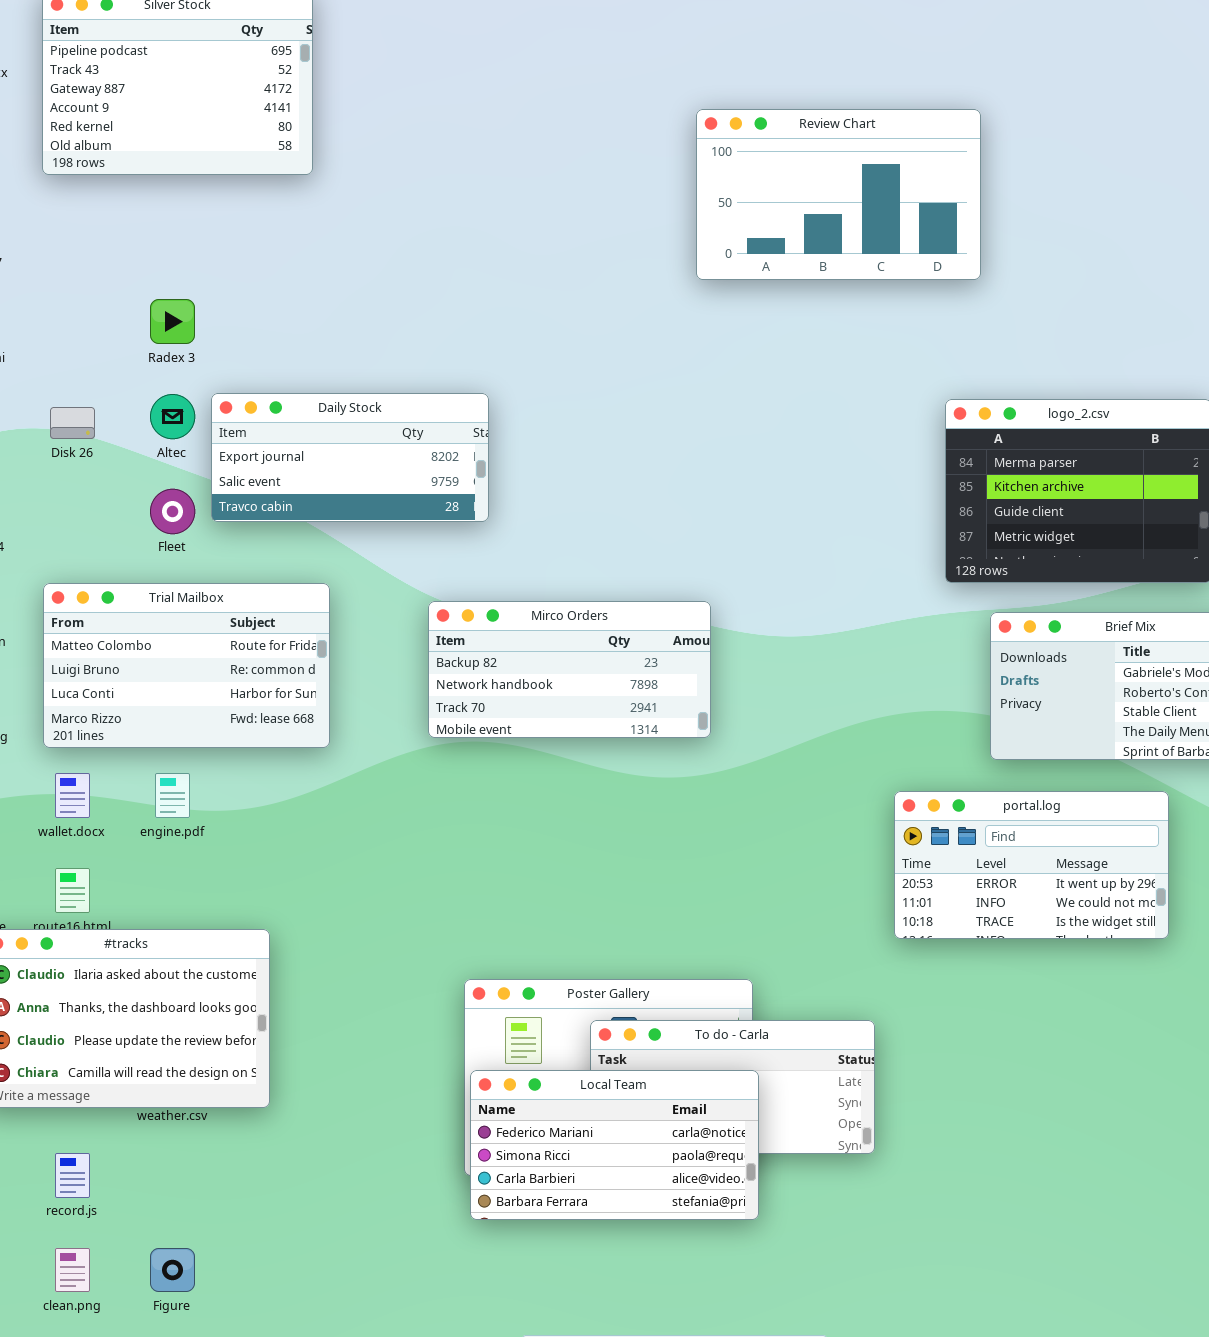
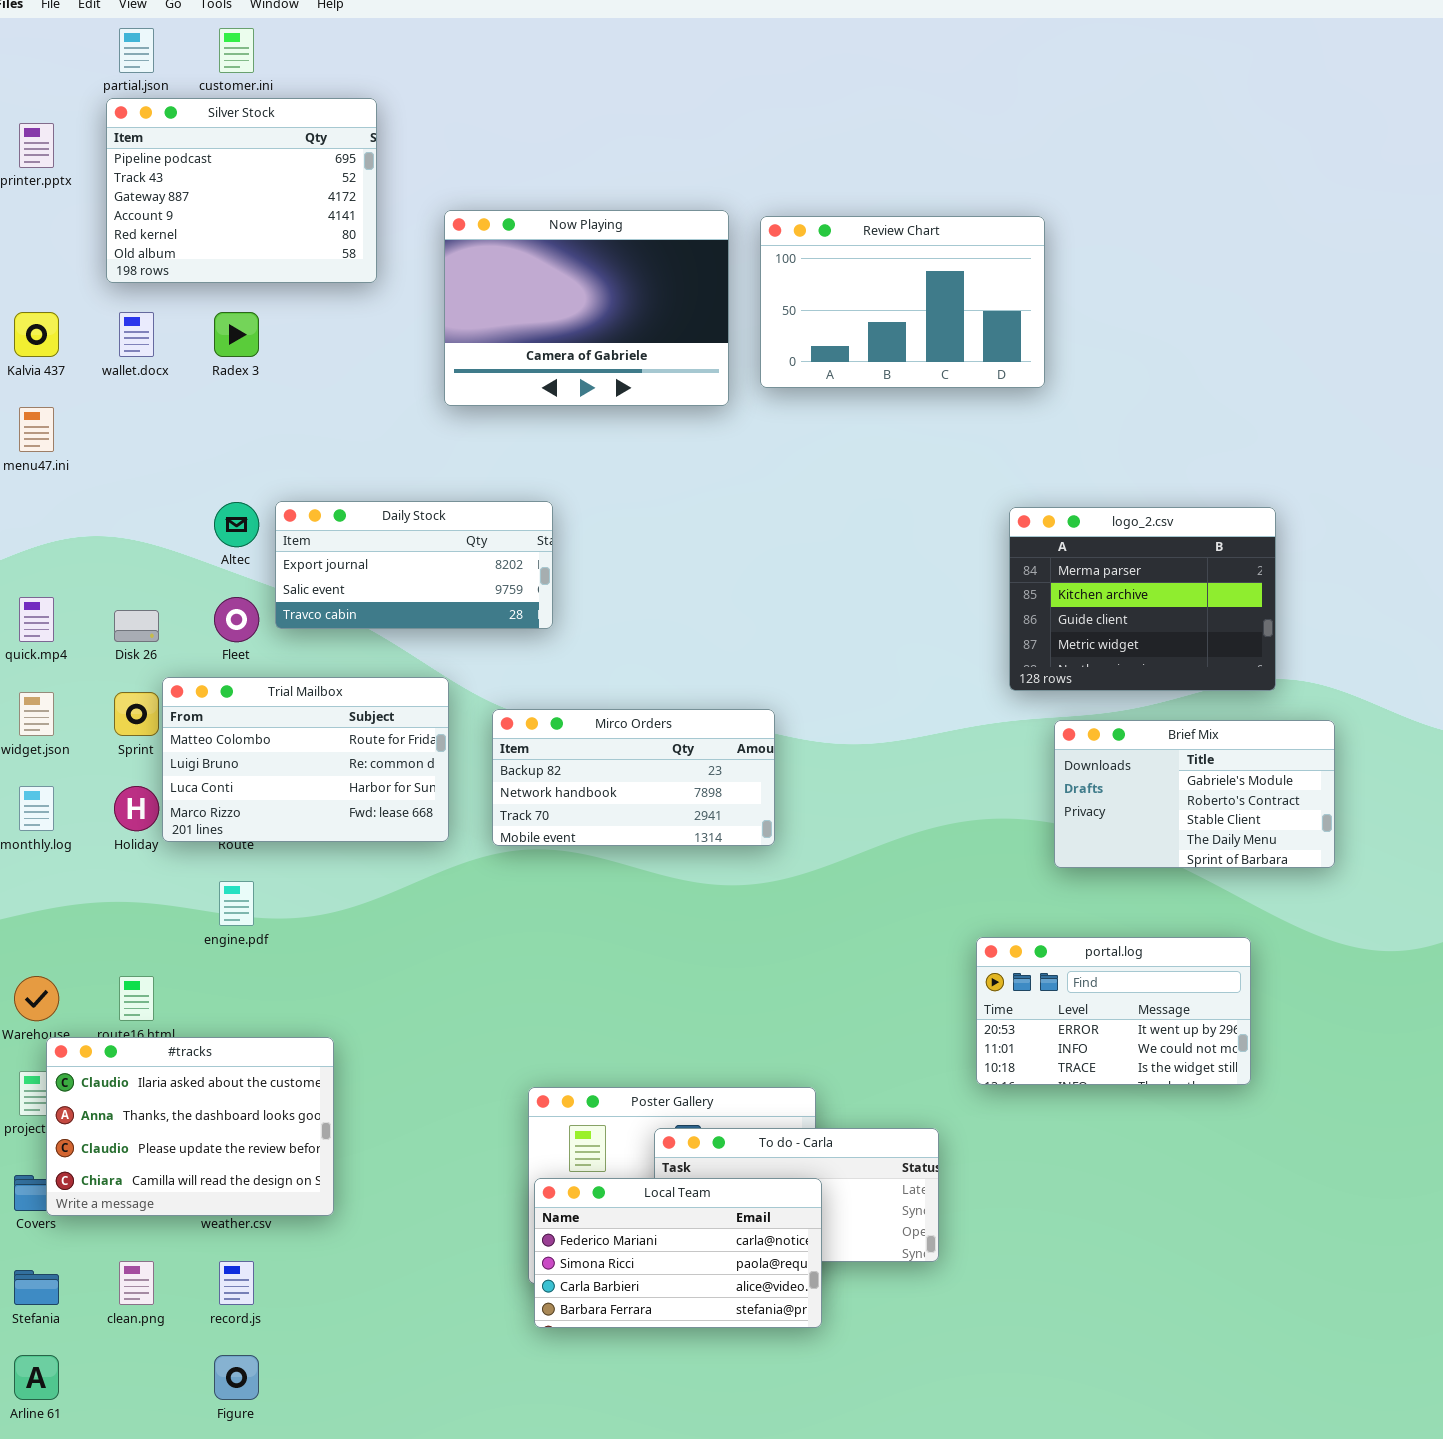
Now Playing: none -> [444,210,729,406], opened
Radex 3: [150,299,195,344] -> [214,312,259,357], moved
Disk 26: [50,407,95,439] -> [114,610,159,642], moved
Trial Mailbox: [43,583,330,748] -> [162,677,449,842], moved
wallet.docx: [55,773,90,818] -> [119,312,154,357], moved
portal.log: [894,791,1169,939] -> [976,937,1251,1085], moved
record.js: [55,1153,90,1198] -> [219,1261,254,1305], moved
clean.png: [55,1248,90,1292] -> [119,1261,154,1305], moved

